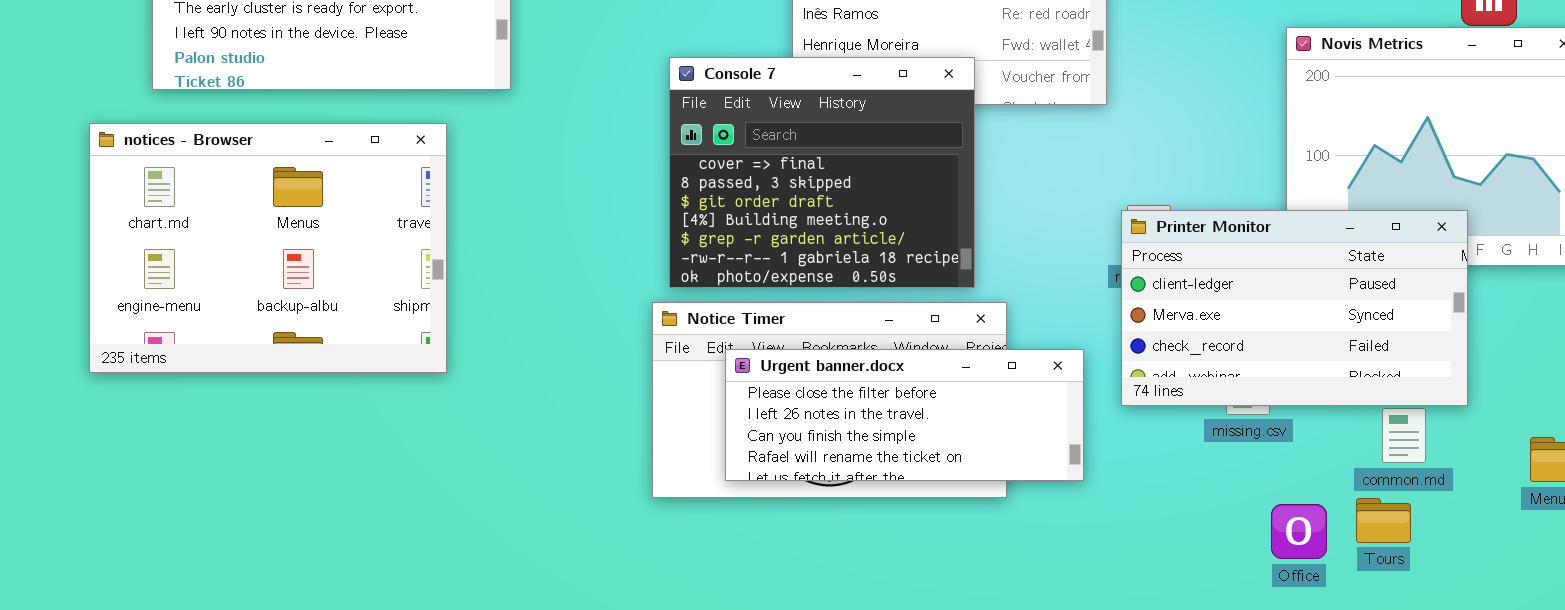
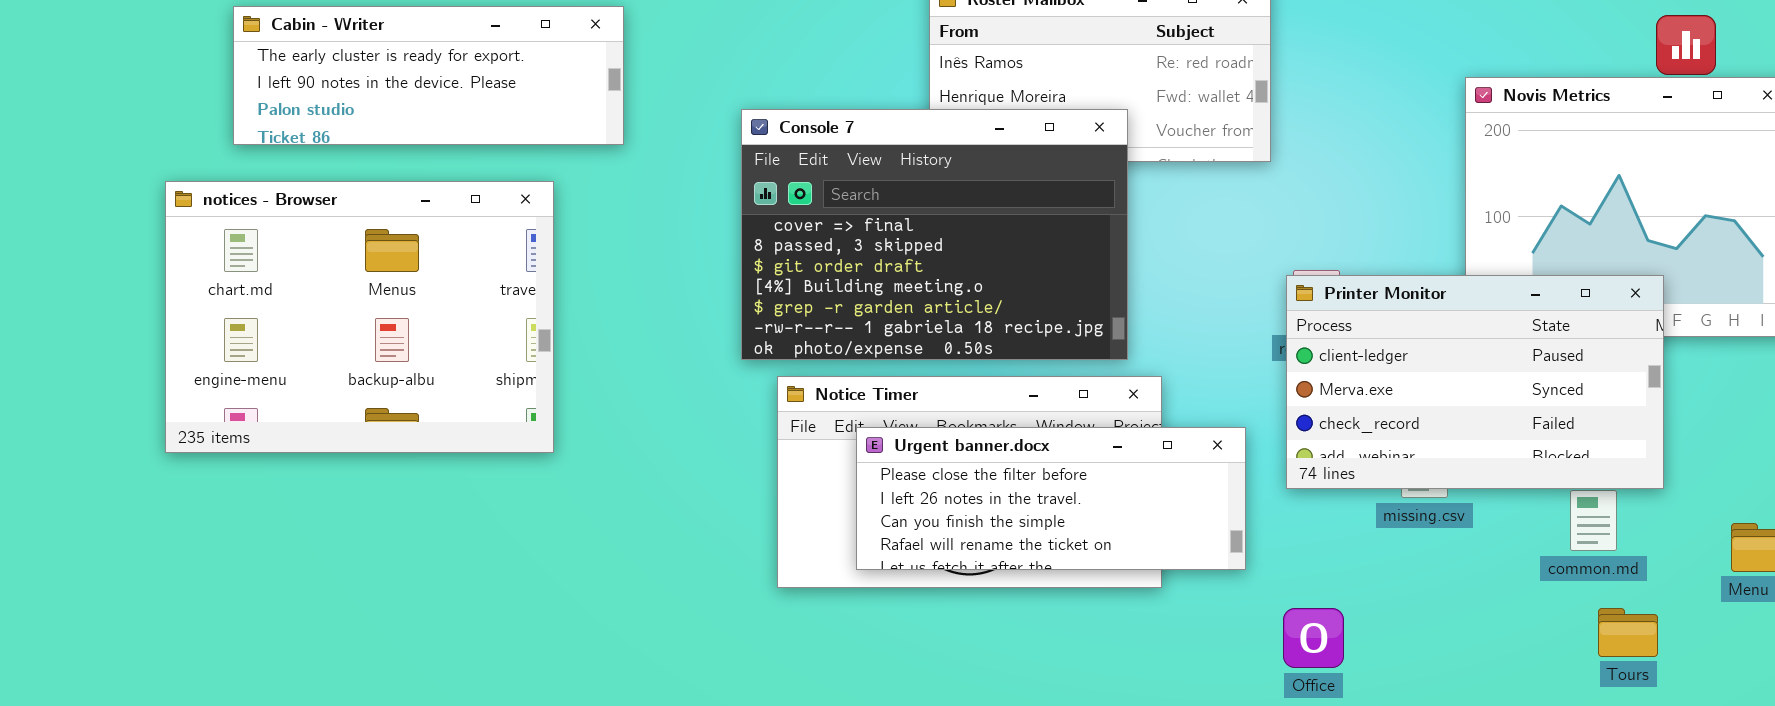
Console 7: [669,57,975,288] -> [741,109,1128,360], resized
Tours: [1356,498,1411,543] -> [1598,608,1658,657], moved
Office: [1271,504,1327,559] -> [1283,608,1344,668], moved

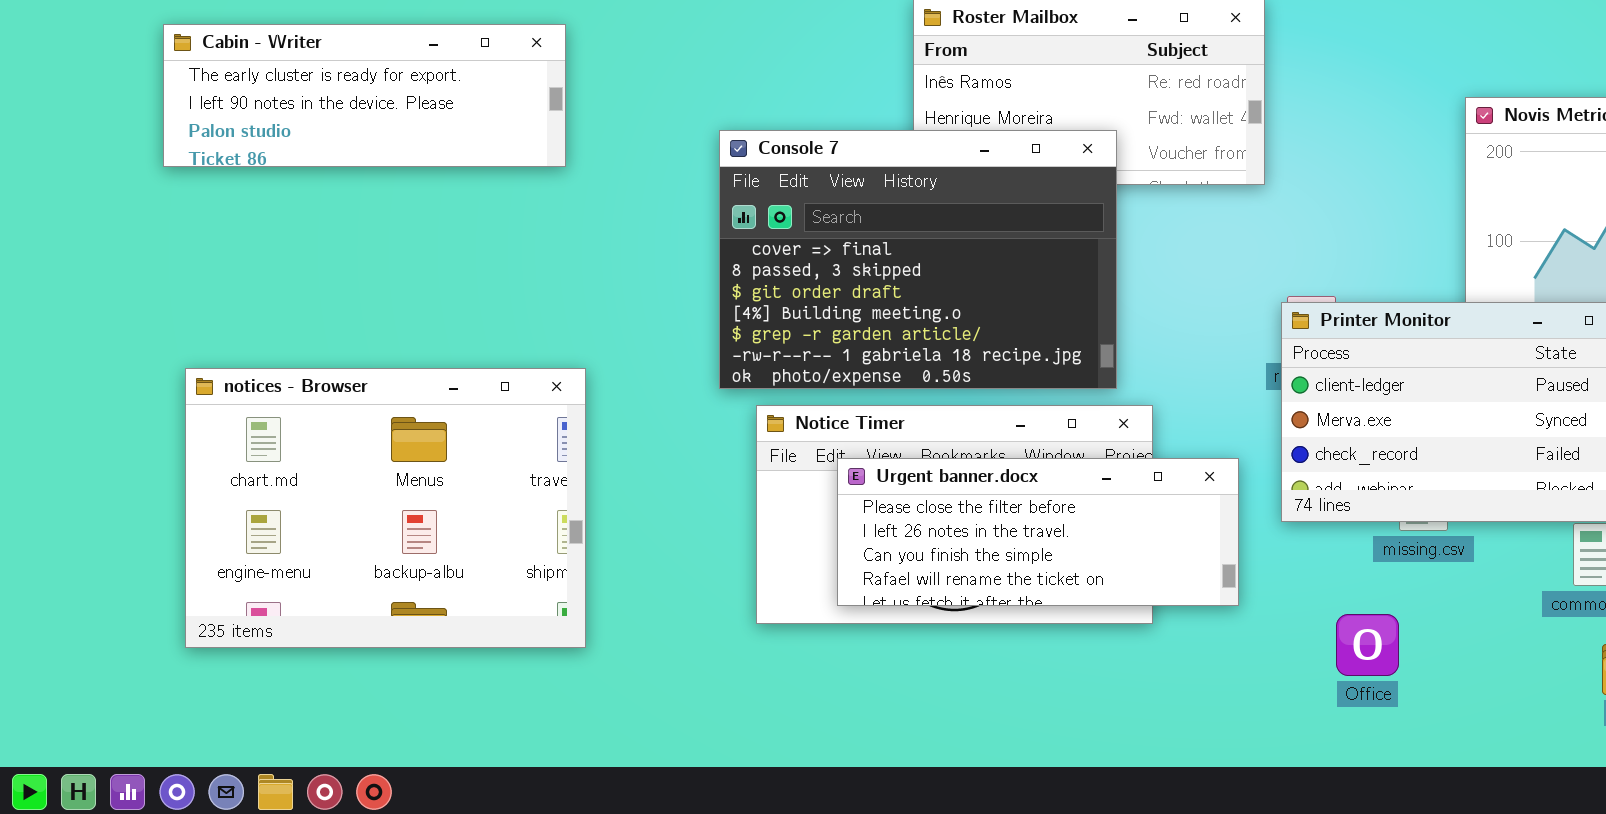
Cabin - Writer: [233,6,624,145] -> [163,24,566,167], moved
notices - Browser: [165,181,554,453] -> [185,368,586,648], moved
Office: [1283,608,1344,668] -> [1336,614,1399,676], moved

